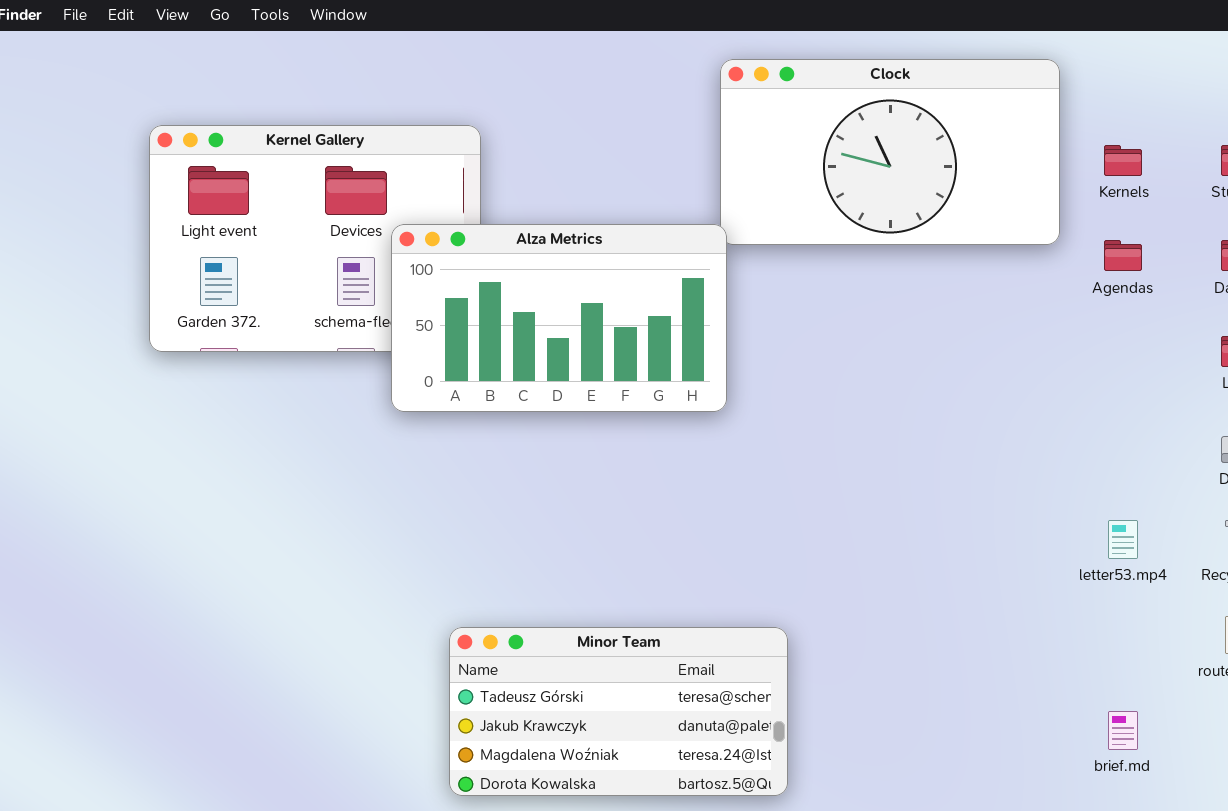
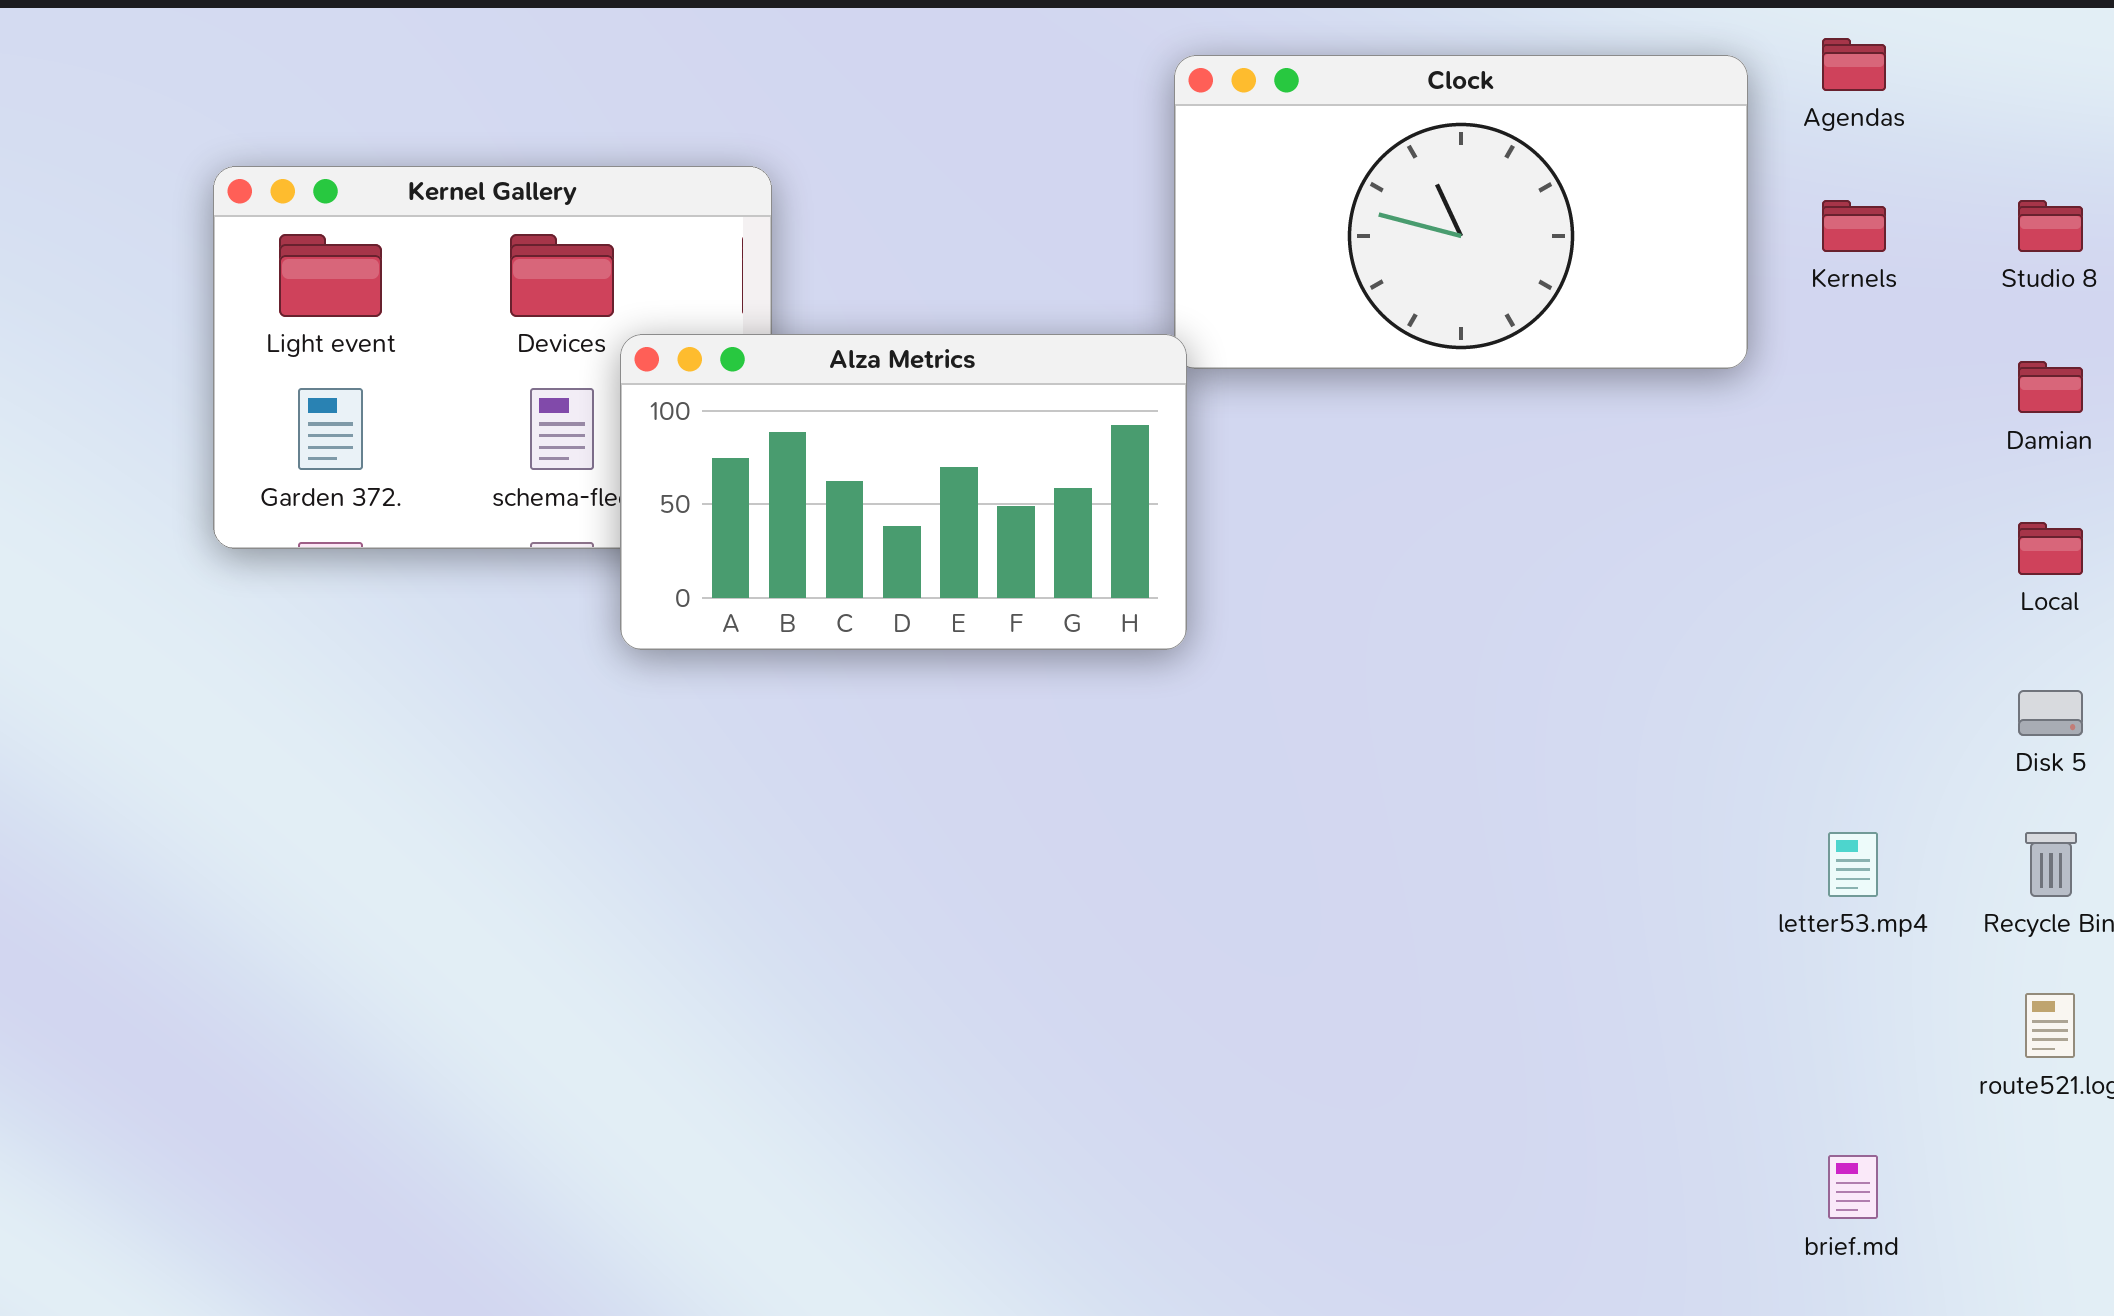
Agendas: [1104,240,1142,271] -> [1822,38,1886,91], moved
Minor Team: [449,627,788,796] -> none, closed

